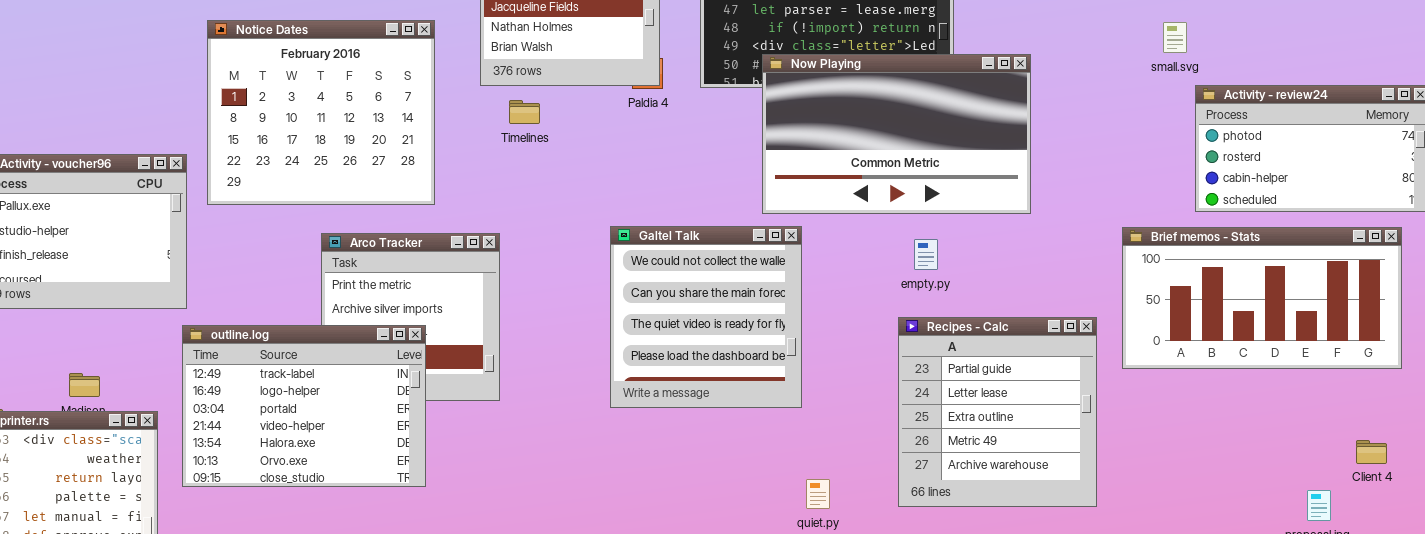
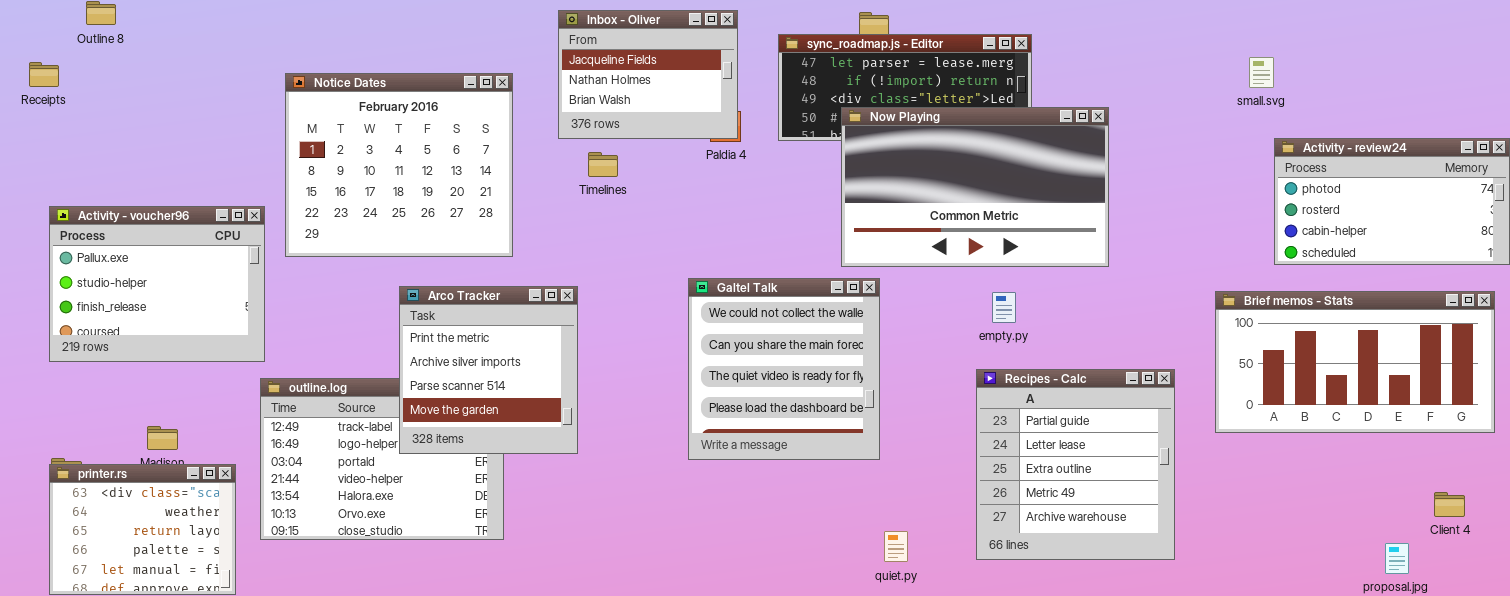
small.svg: [1163,22,1187,53] -> [1249,57,1274,88], moved
Brief memos - Stats: [1122,227,1402,369] -> [1215,291,1495,433], moved
Arco Tracker: [321,233,500,401] -> [399,286,578,454], raised

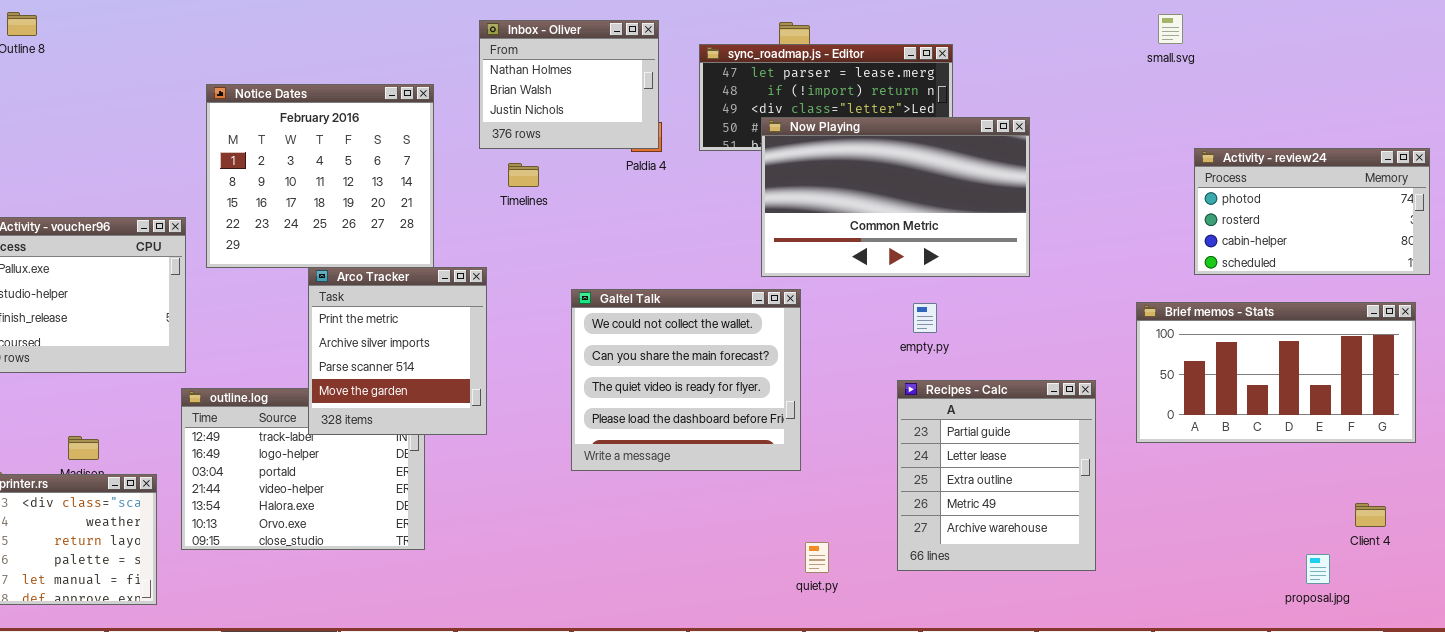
Inbox - Oliver: [558,10,738,139] -> [479,20,659,149], scrolled down 1 row
small.svg: [1249,57,1274,88] -> [1158,14,1183,44], moved
Galtel Talk: [688,278,880,460] -> [571,289,801,471], resized
Arco Tracker: [399,286,578,454] -> [308,267,487,435], moved

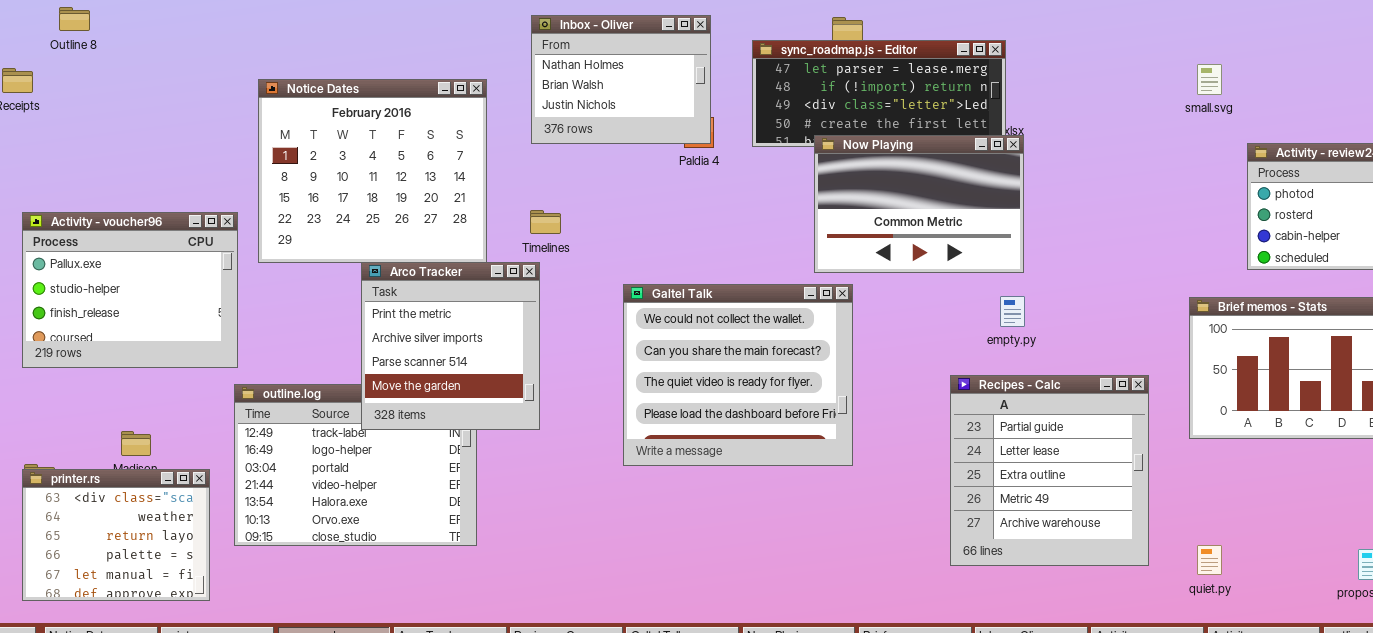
small.svg: [1158,14,1183,44] -> [1197,64,1222,95], moved
Now Playing: [761,117,1030,277] -> [814,135,1024,273], resized
Timelines: [508,163,539,187] -> [530,210,561,234], moved
empty.py: [913,303,937,333] -> [1000,296,1025,327], moved
quiet.py: [805,542,829,573] -> [1197,545,1222,575], moved

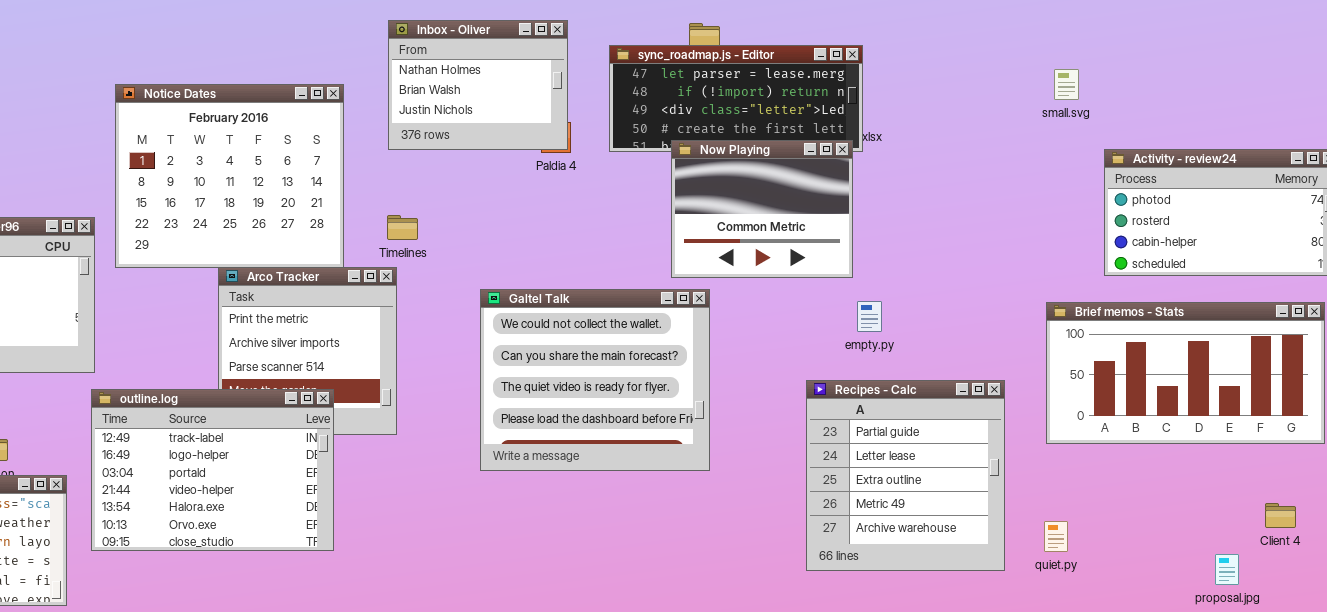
Now Playing: [814,135,1024,273] -> [671,140,853,278], resized
outline.log: [234,384,477,546] -> [91,389,334,551], raised
quiet.py: [1197,545,1222,575] -> [1044,521,1068,552], moved

